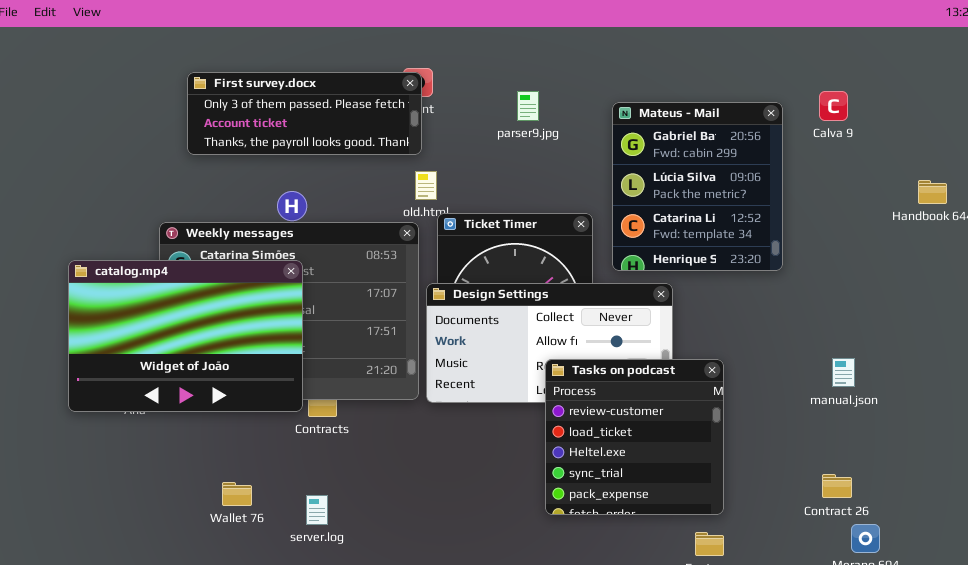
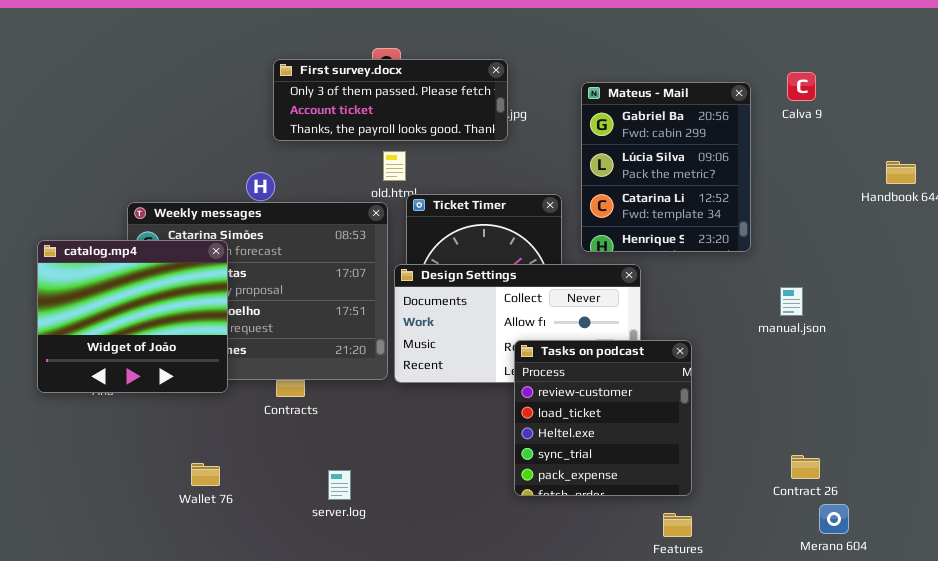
First survey.docx: [187,72,422,155] -> [273,59,508,141], moved
catalog.mp4: [68,260,303,412] -> [37,240,228,393], resized
manual.json: [832,358,855,387] -> [780,287,803,316], moved
server.log: [306,495,328,525] -> [328,470,351,500], moved

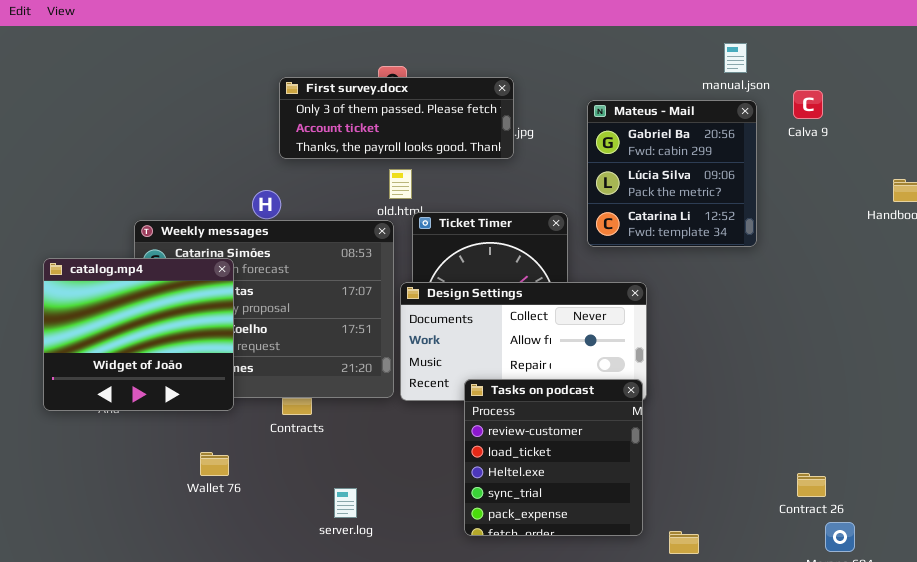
Mateus - Mail: [581,82,751,252] -> [587,100,757,247], resized
manual.json: [780,287,803,316] -> [724,43,747,73], moved
Tasks on podcast: [514,340,692,496] -> [464,379,643,536], moved
Wallet 76: [191,463,220,486] -> [200,452,229,476], moved

